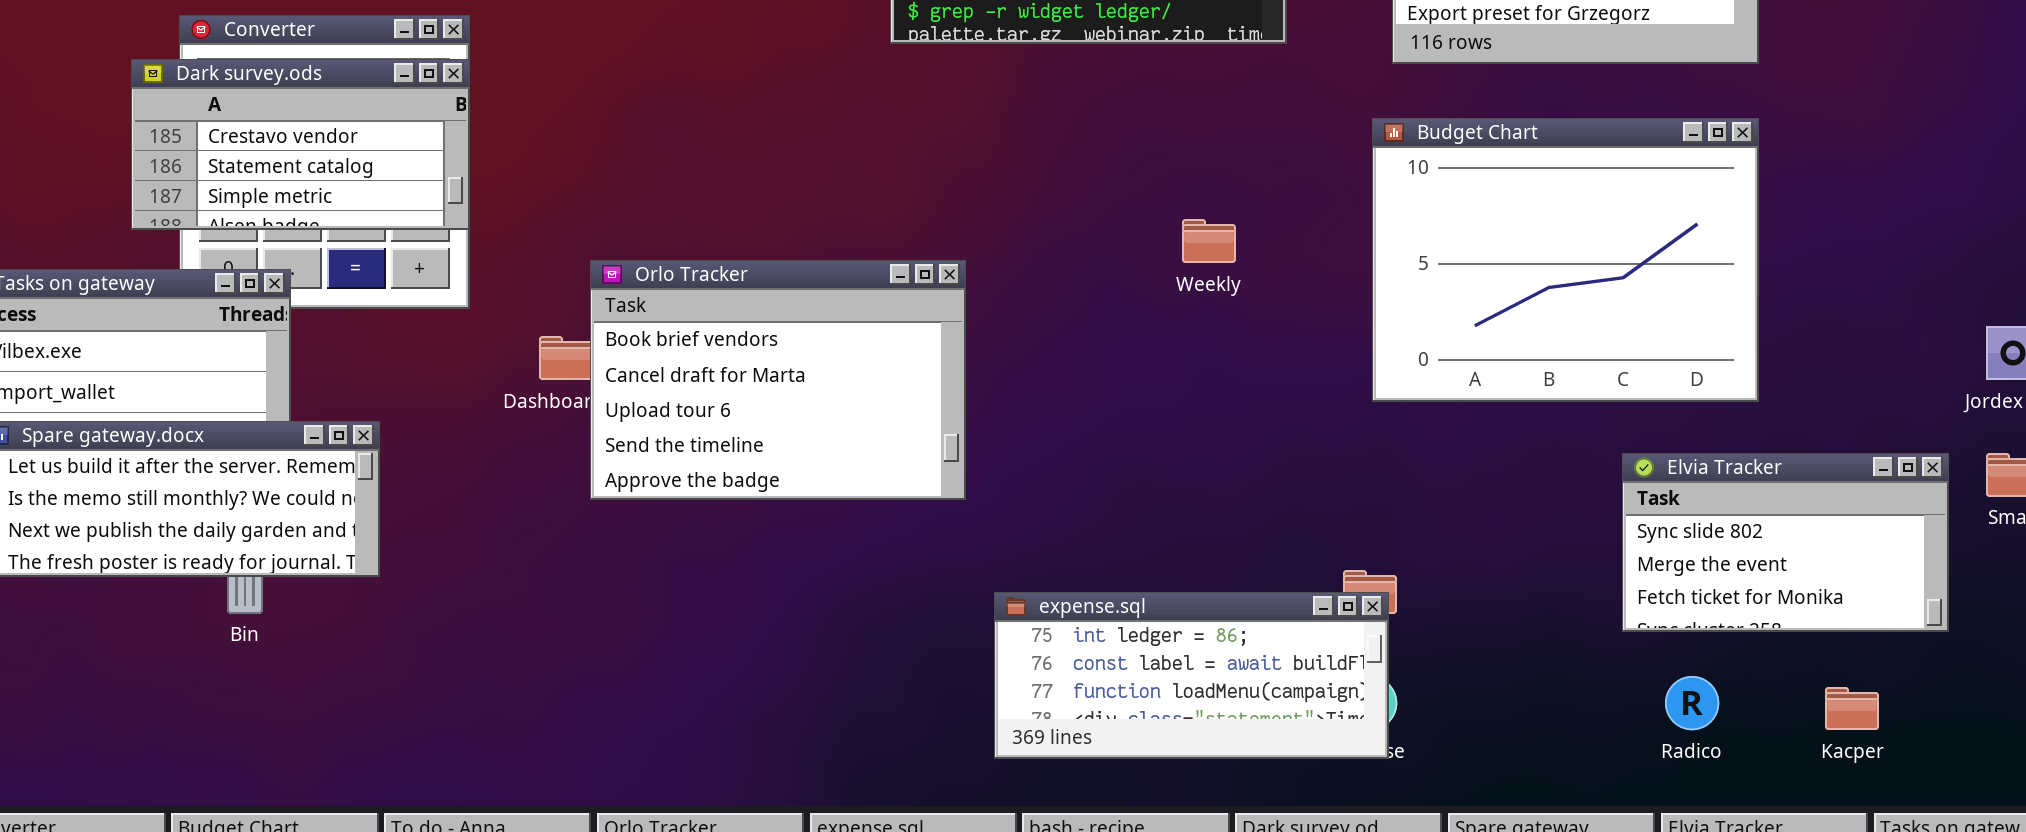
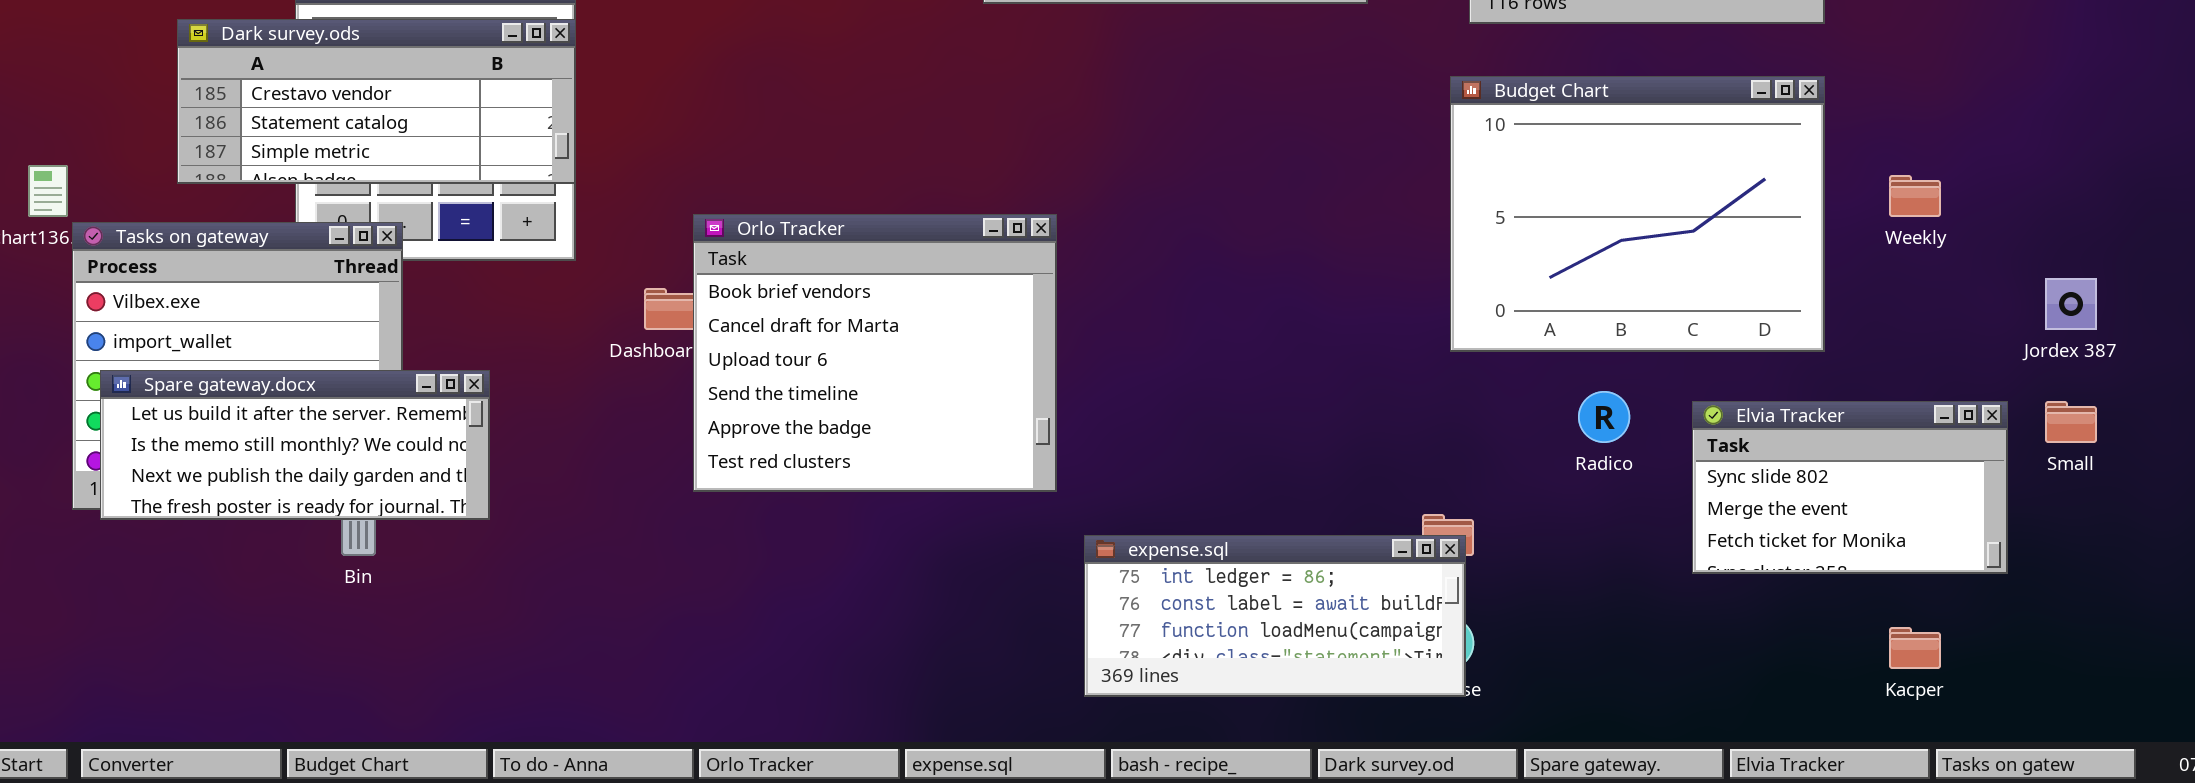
Dark survey.ods: [131,59,470,230] -> [177,19,576,184], resized
Weekly: [1182,219,1236,263] -> [1889,175,1941,217], moved
Orlo Tracker: [590,260,966,500] -> [693,214,1057,492], resized
Radico: [1665,676,1719,730] -> [1578,391,1630,443], moved

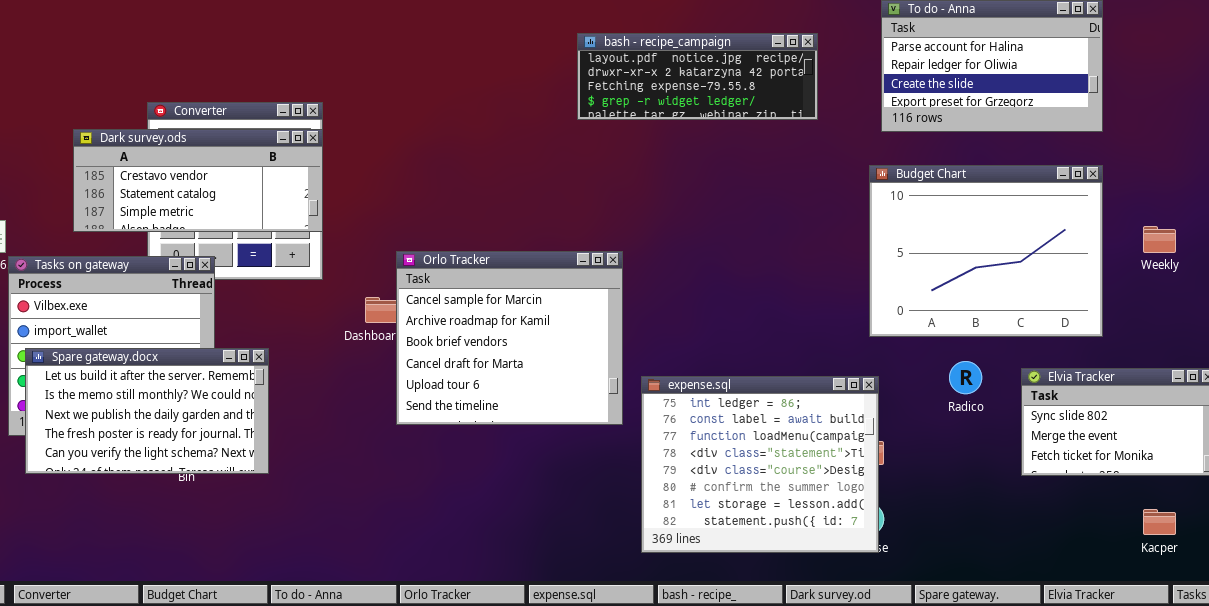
Orlo Tracker: [693,214,1057,492] -> [396,251,623,425], scrolled up 2 rows
Spare gateway.docx: [100,370,490,520] -> [25,348,269,474], resized
expense.sql: [1084,535,1466,697] -> [641,376,879,553], resized

